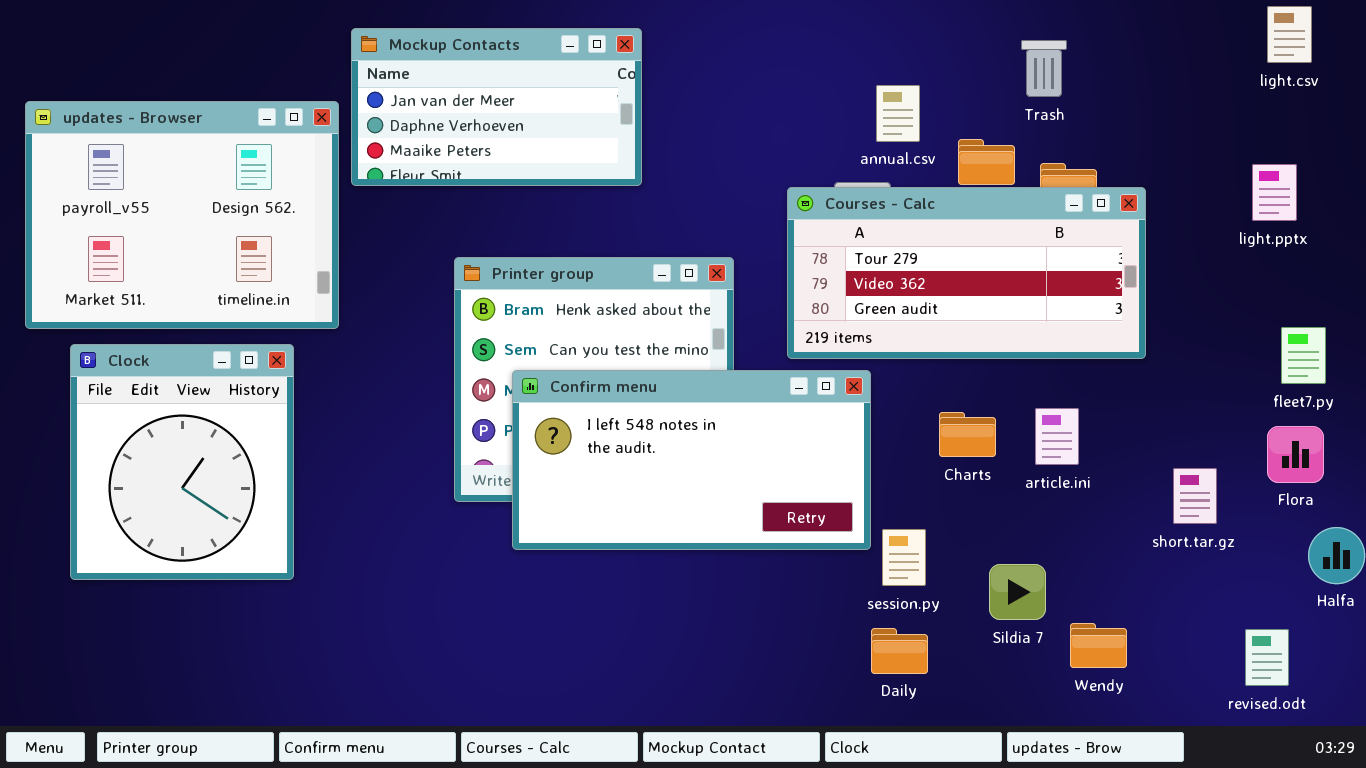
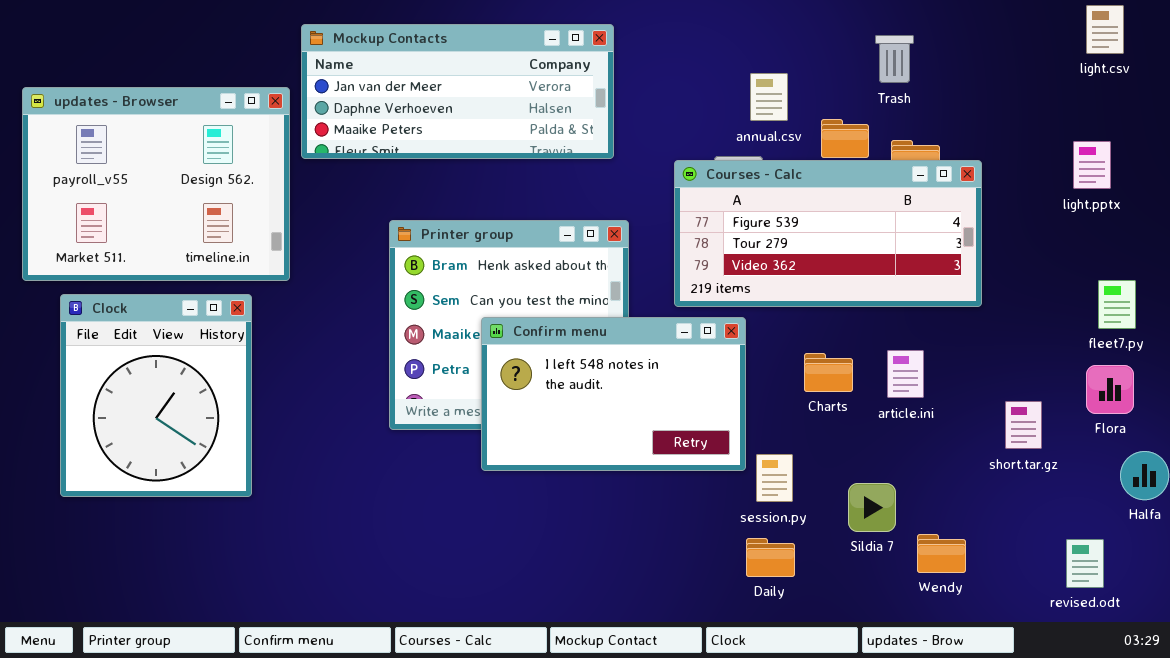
Mockup Contacts: [351,28,642,186] -> [301,24,614,159], resized
Courses - Calc: [787,187,1146,359] -> [674,160,982,307], scrolled up 1 row
Confirm menu: [512,370,871,550] -> [481,317,746,471], resized

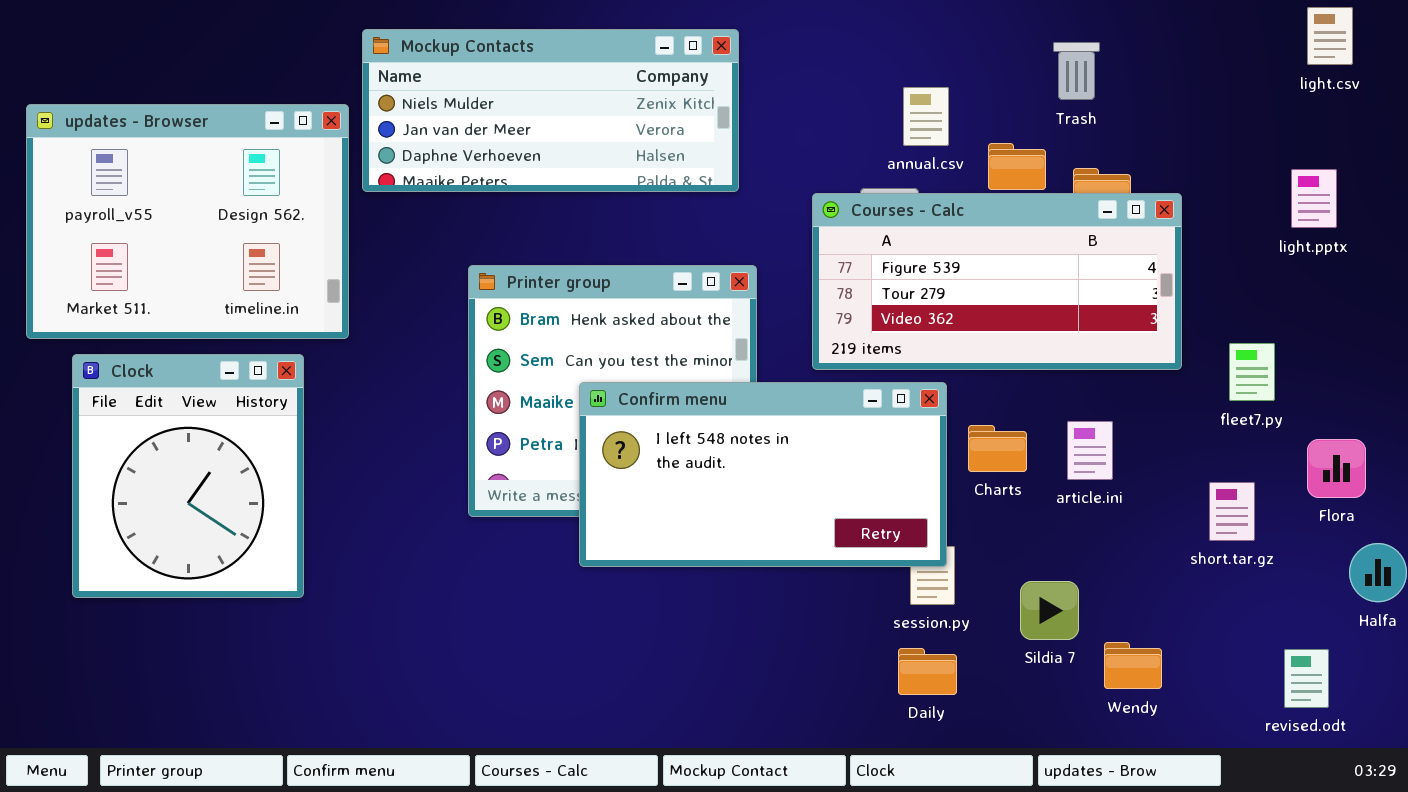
Mockup Contacts: [301,24,614,159] -> [362,29,739,192], scrolled up 1 row
fleet7.py: [1098,280,1136,329] -> [1229,343,1275,401], moved
Confirm menu: [481,317,746,471] -> [579,382,947,567], resized

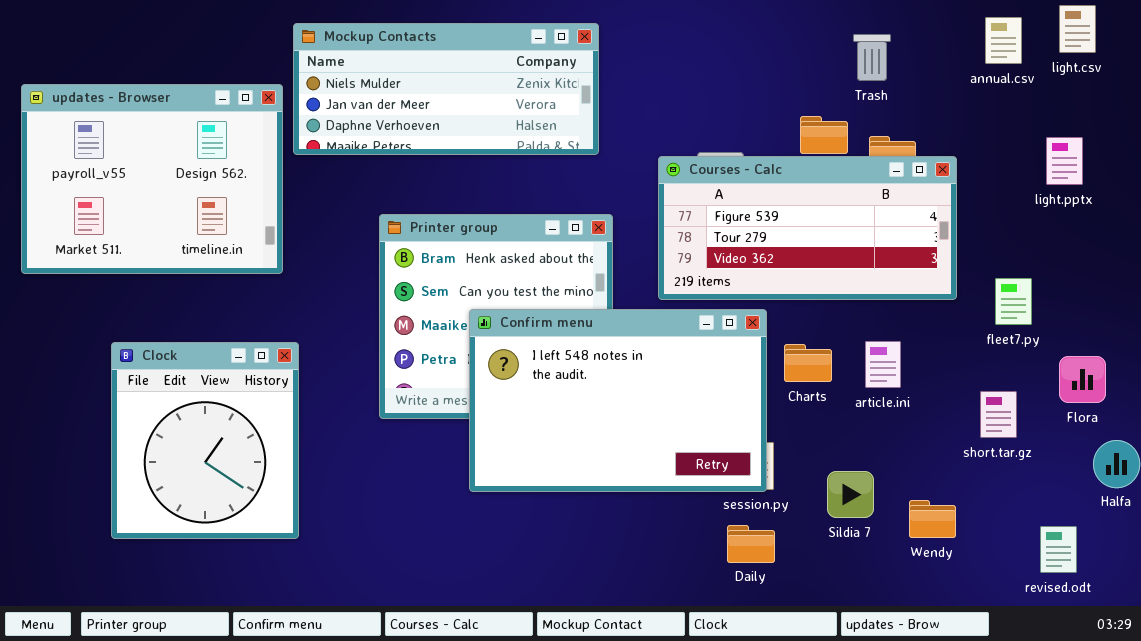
annual.csv: [903,87,949,146] -> [985,17,1022,64], moved
Clock: [72,354,304,598] -> [111,342,299,539], moved
Confirm menu: [579,382,947,567] -> [469,309,767,492], resized
Wendy: [1104,642,1162,689] -> [909,500,956,538], moved

